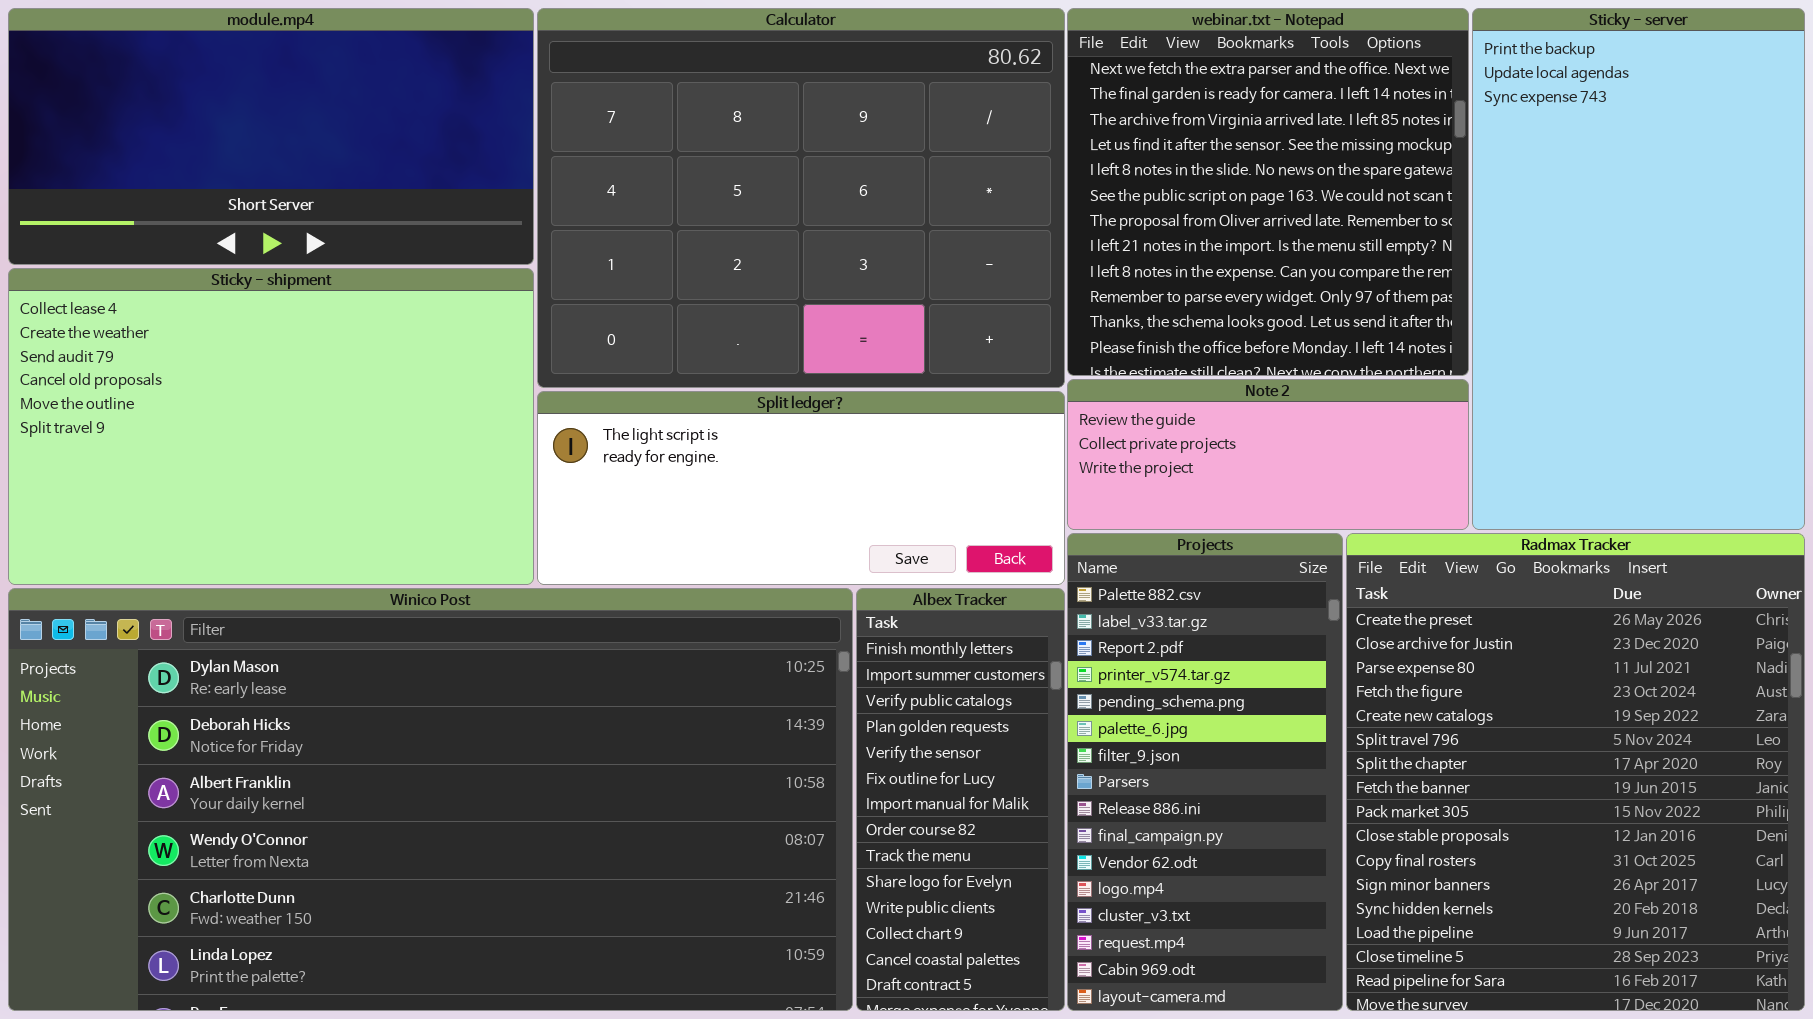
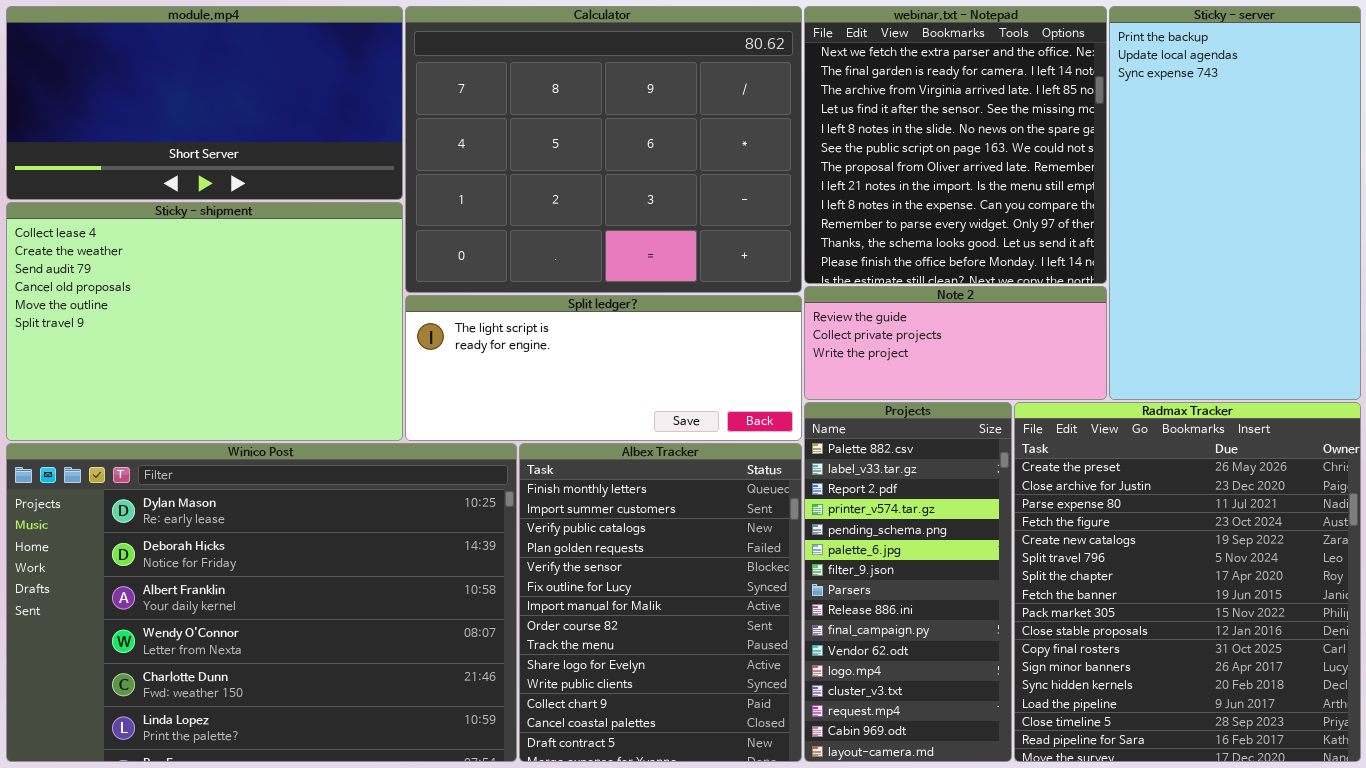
Winico Post: [8,588,853,1011] -> [6,443,517,762], resized
Albex Tracker: [856,588,1065,1011] -> [519,443,802,762], resized

